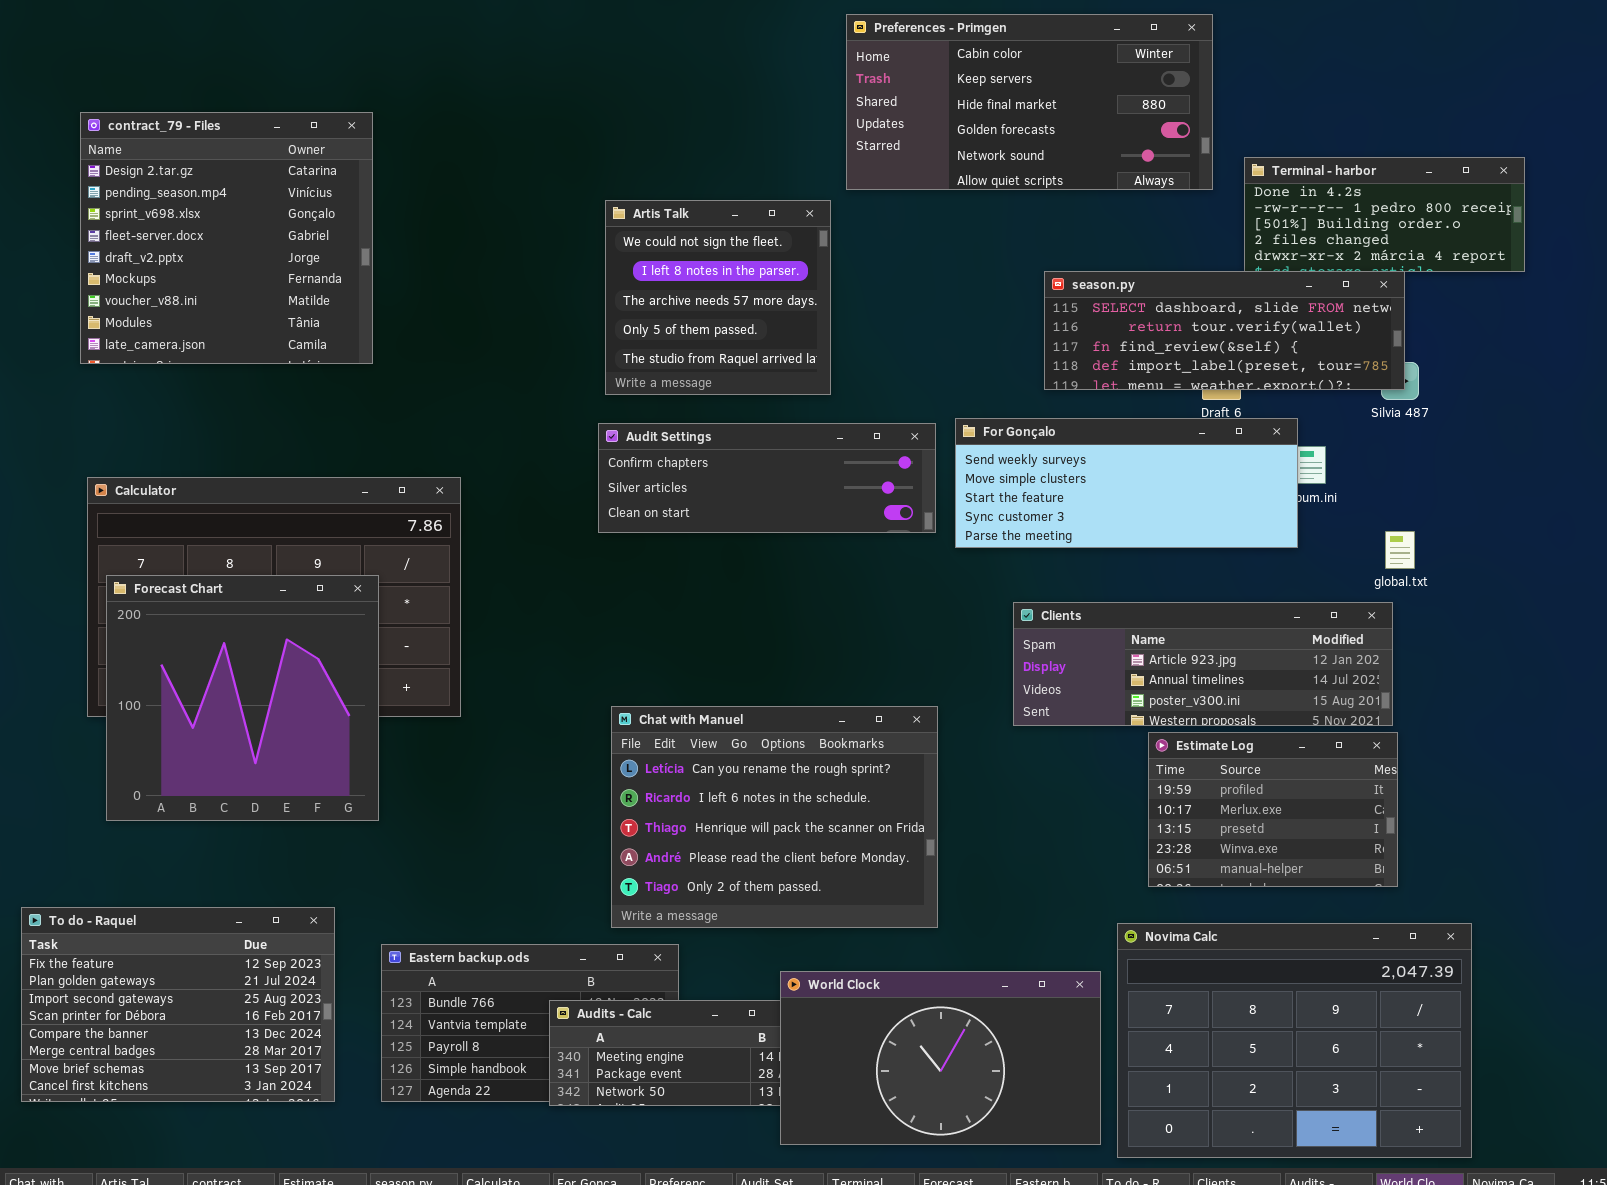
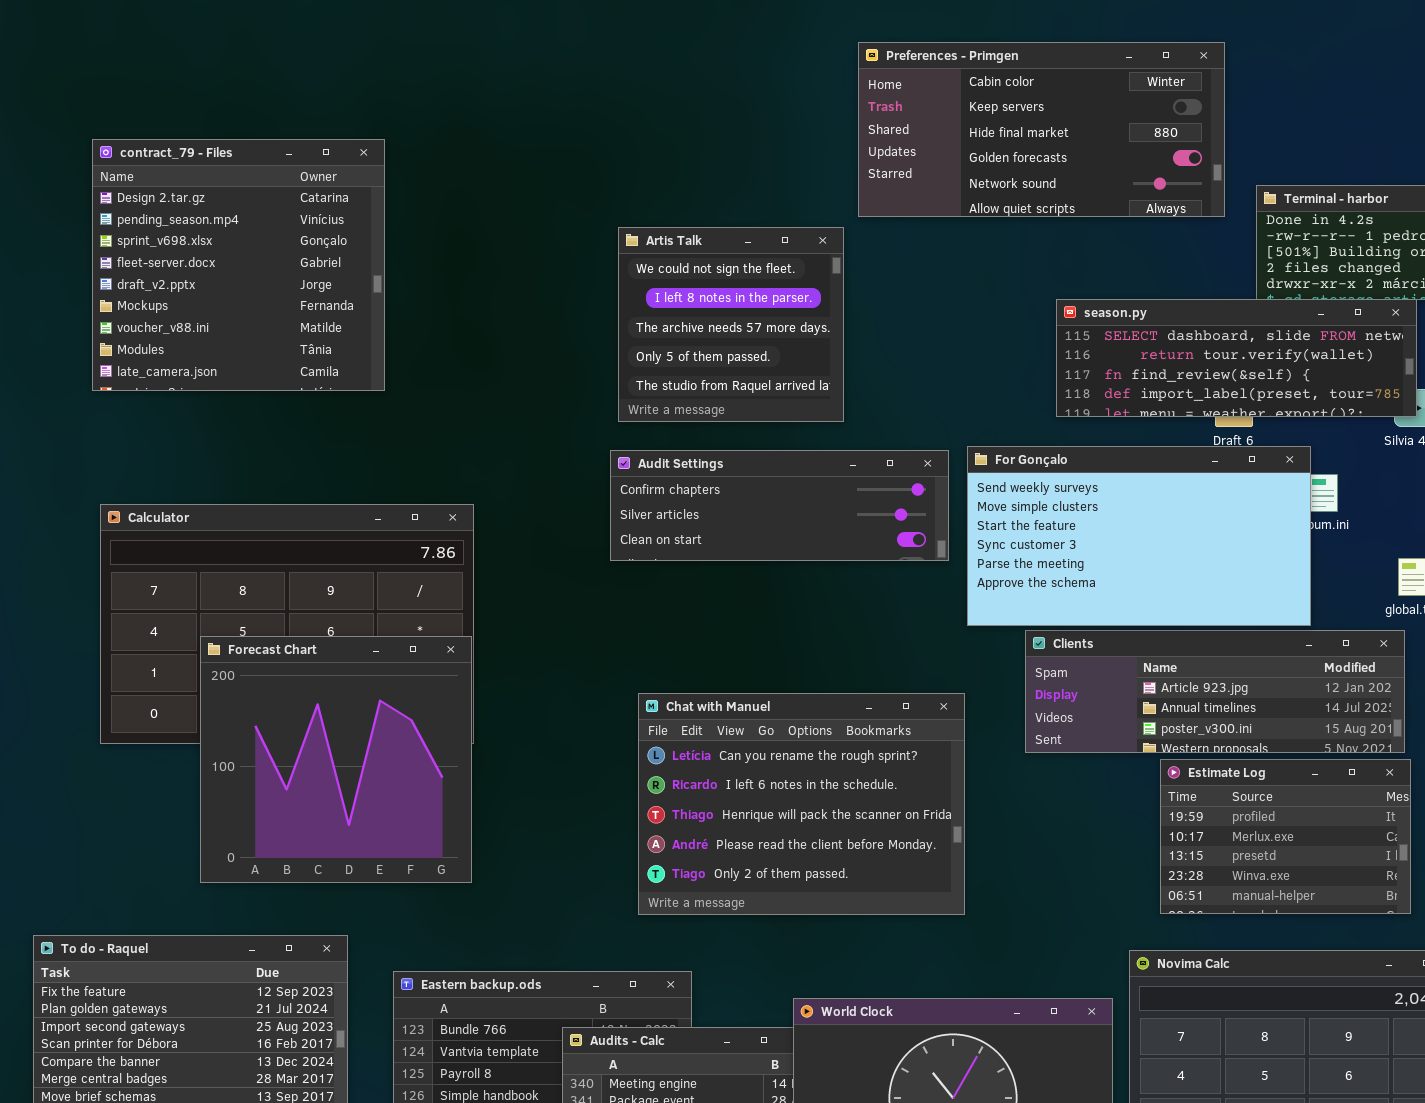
For Gonçalo: [955,418,1298,548] -> [967,446,1311,626], resized
Forecast Chart: [106,575,379,821] -> [200,636,472,883], moved
Chat with Manuel: [611,706,938,928] -> [638,693,965,915], moved

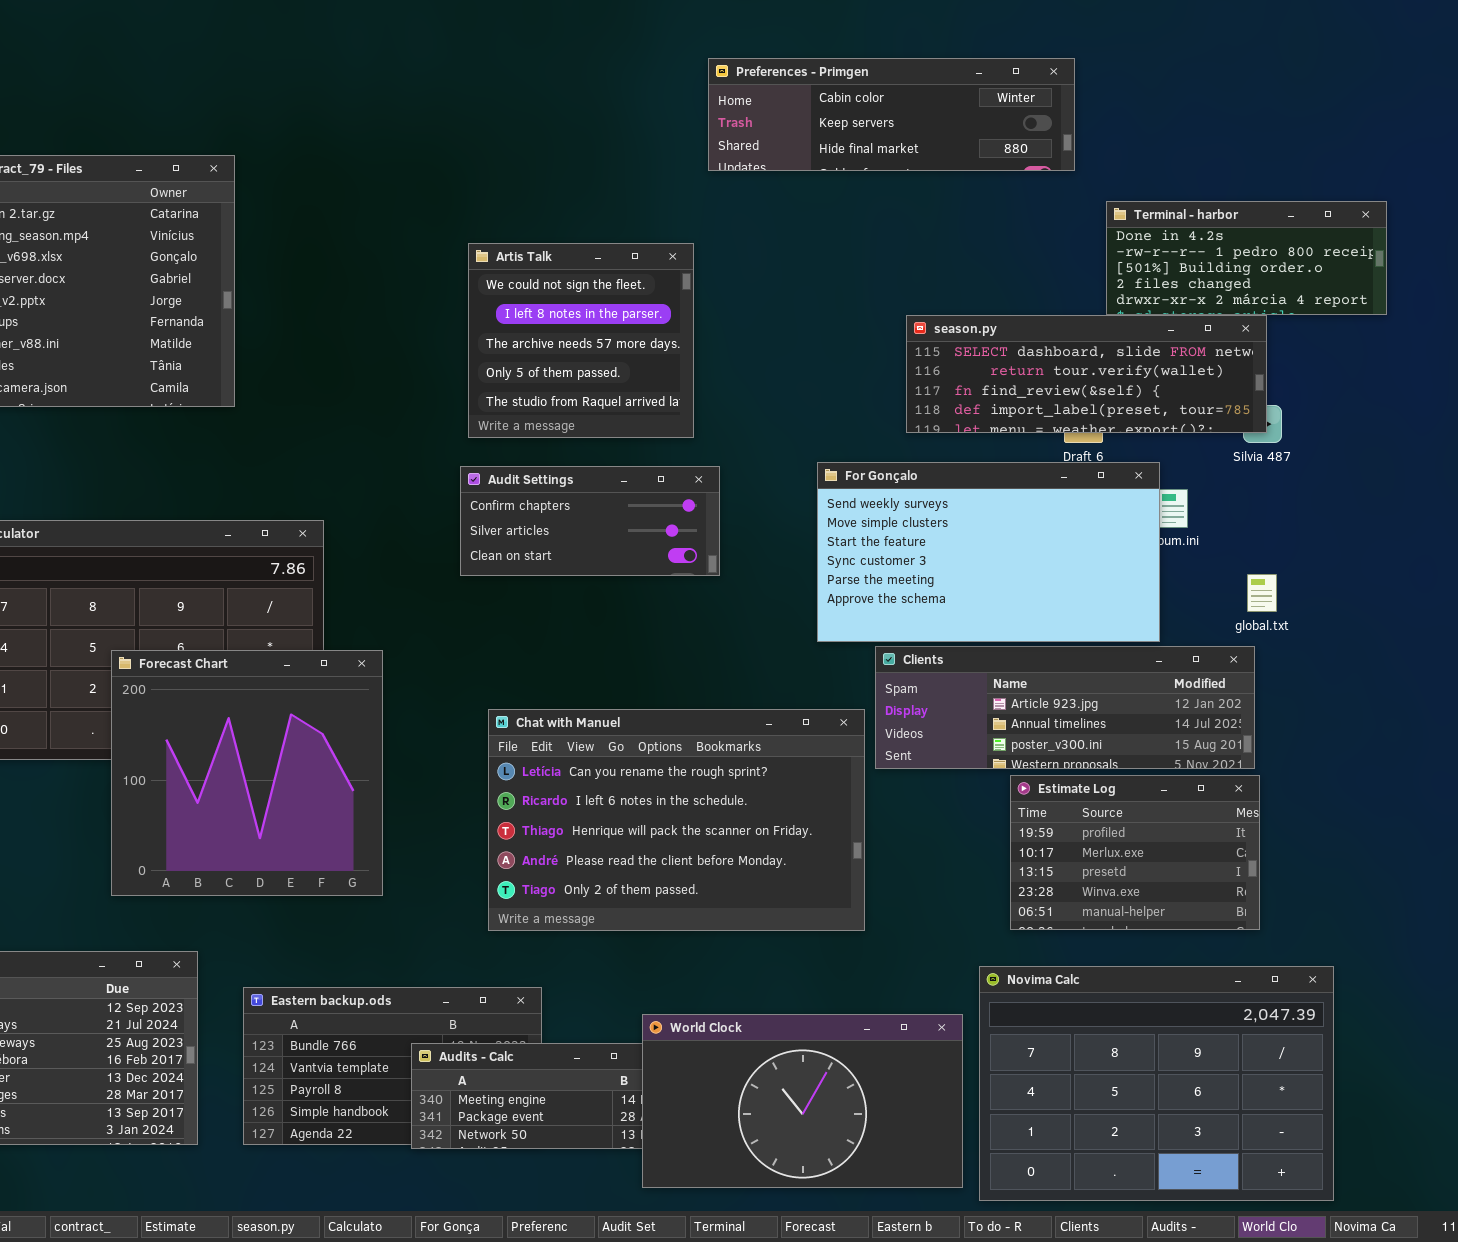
Preferences - Primgen: [858,42,1225,217] -> [708,58,1075,171], resized
Audit Settings: [610,450,949,561] -> [460,466,720,576], resized
Forecast Chart: [200,636,472,883] -> [111,650,383,896], moved
Chat with Manuel: [638,693,965,915] -> [488,709,865,931], resized

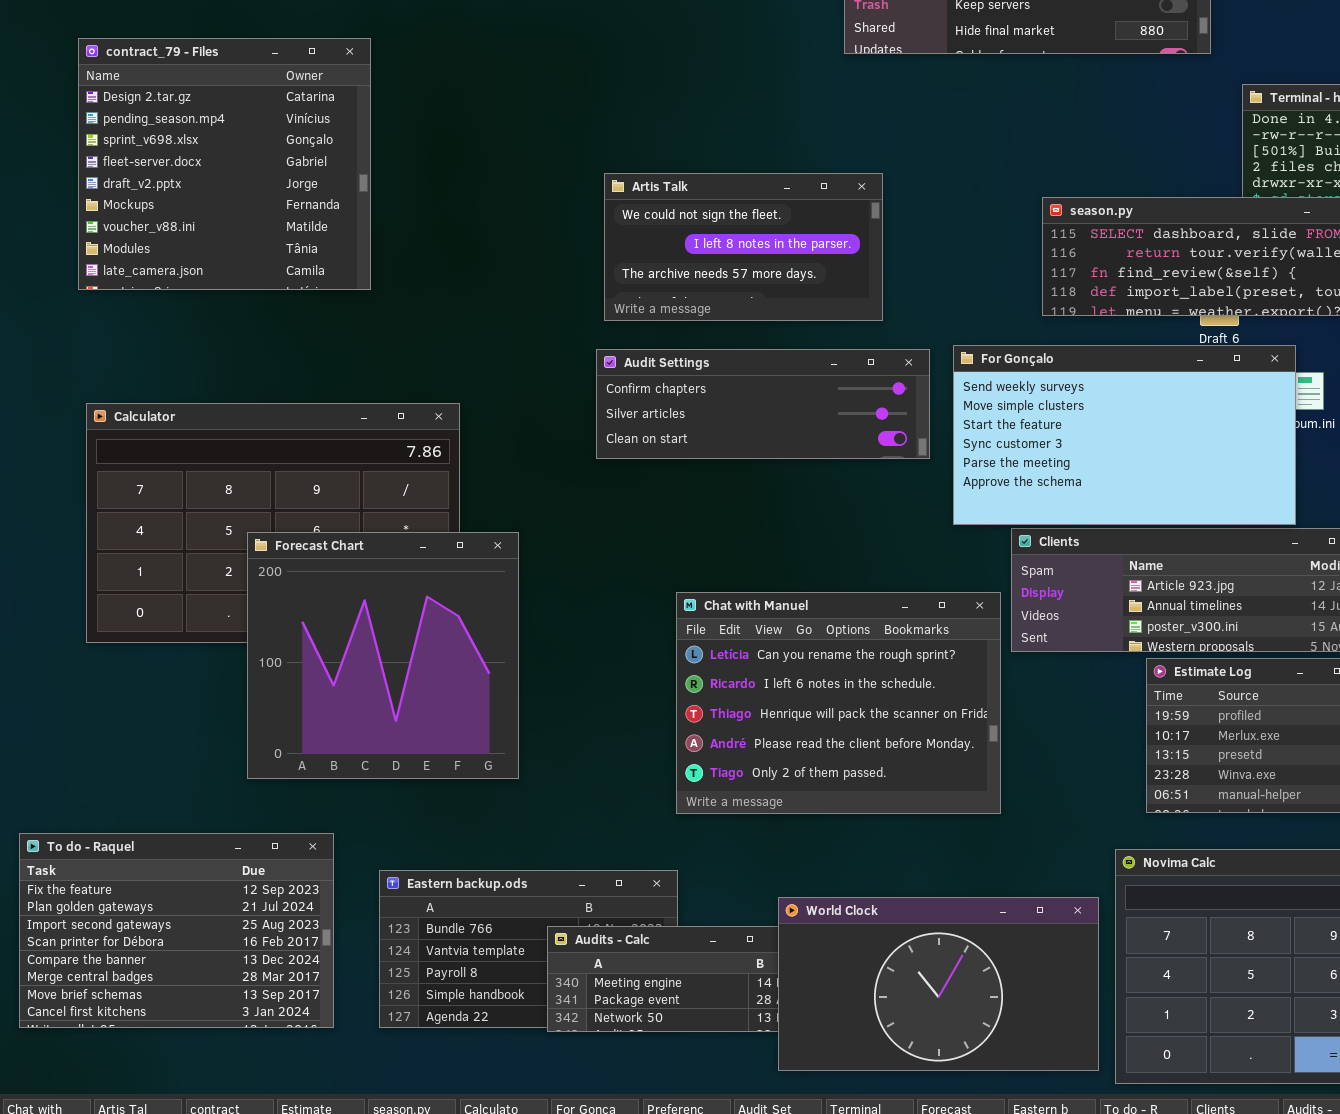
Artis Talk: [468,243,694,438] -> [604,173,883,321], resized
Audit Settings: [460,466,720,576] -> [596,349,930,459], resized
Chat with Manuel: [488,709,865,931] -> [676,592,1001,814], resized

